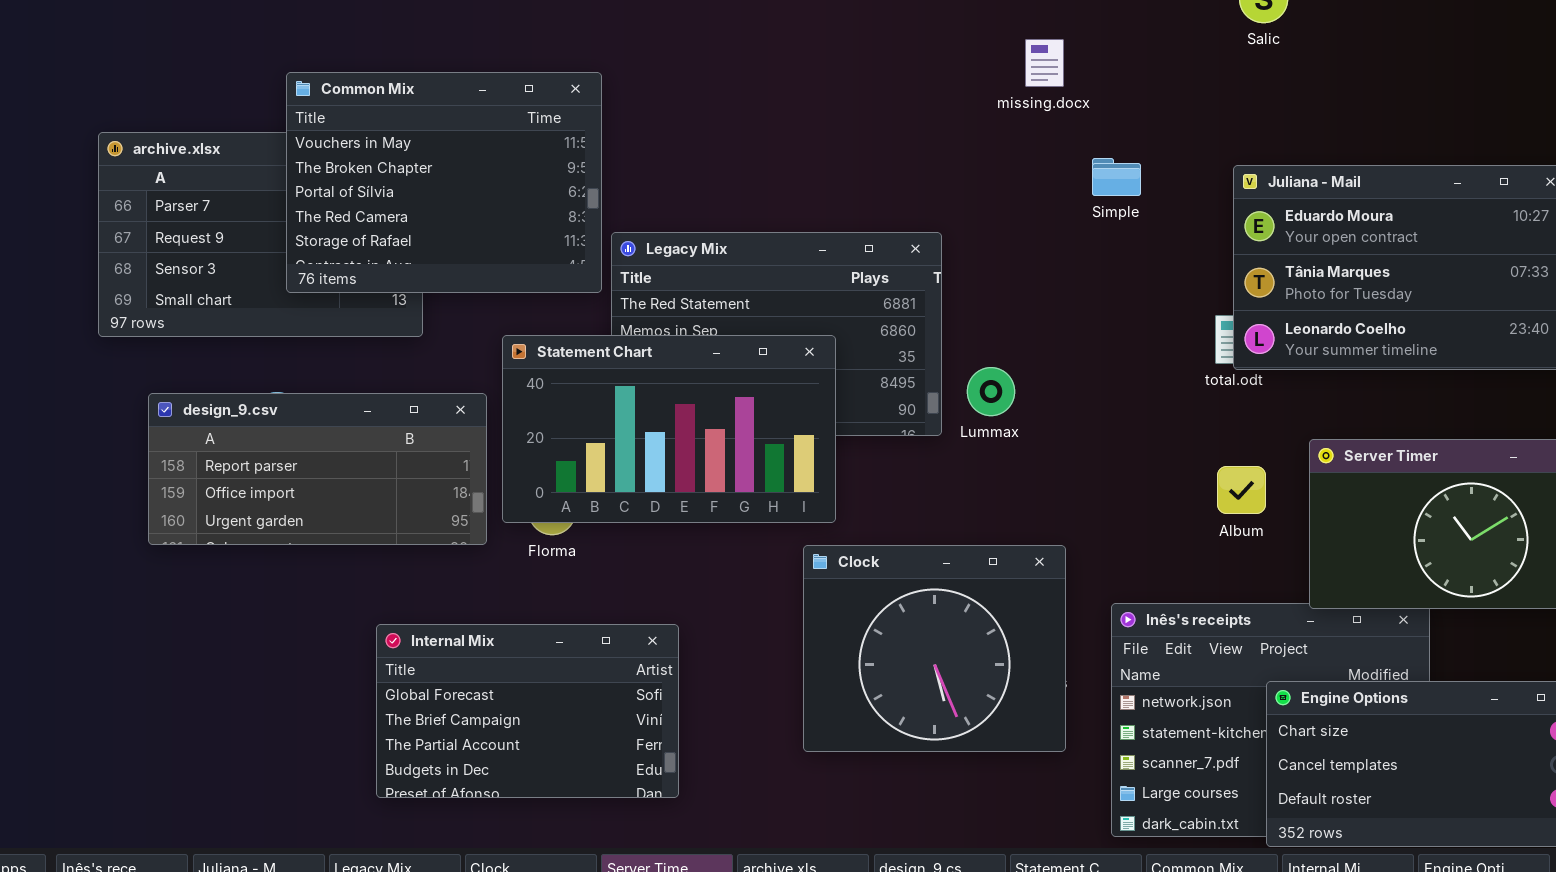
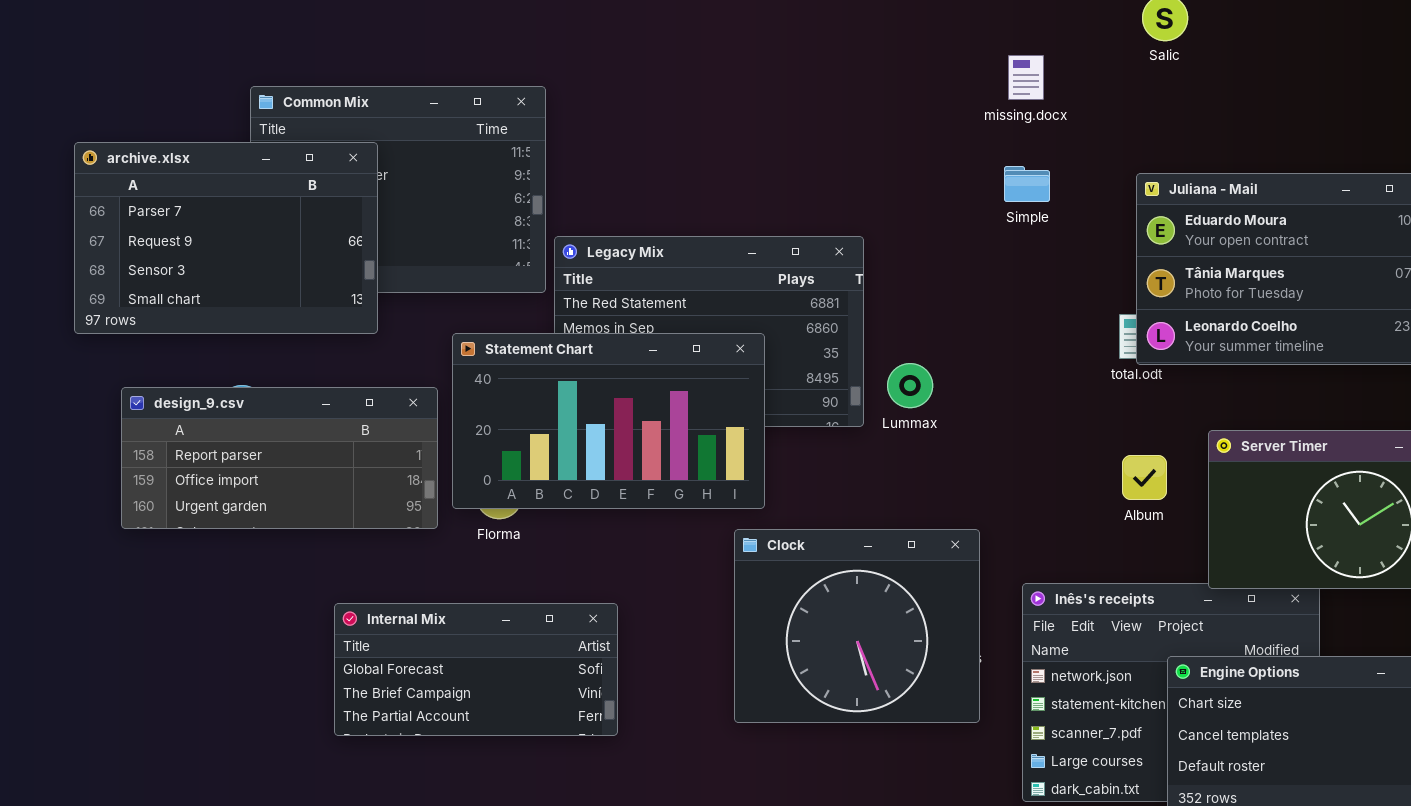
missing.docx: [1025,39,1064,87] -> [1008,55,1044,100], moved
archive.xlsx: [98,132,423,337] -> [74,142,378,334], raised
Internal Mix: [376,624,679,798] -> [334,603,618,736], resized

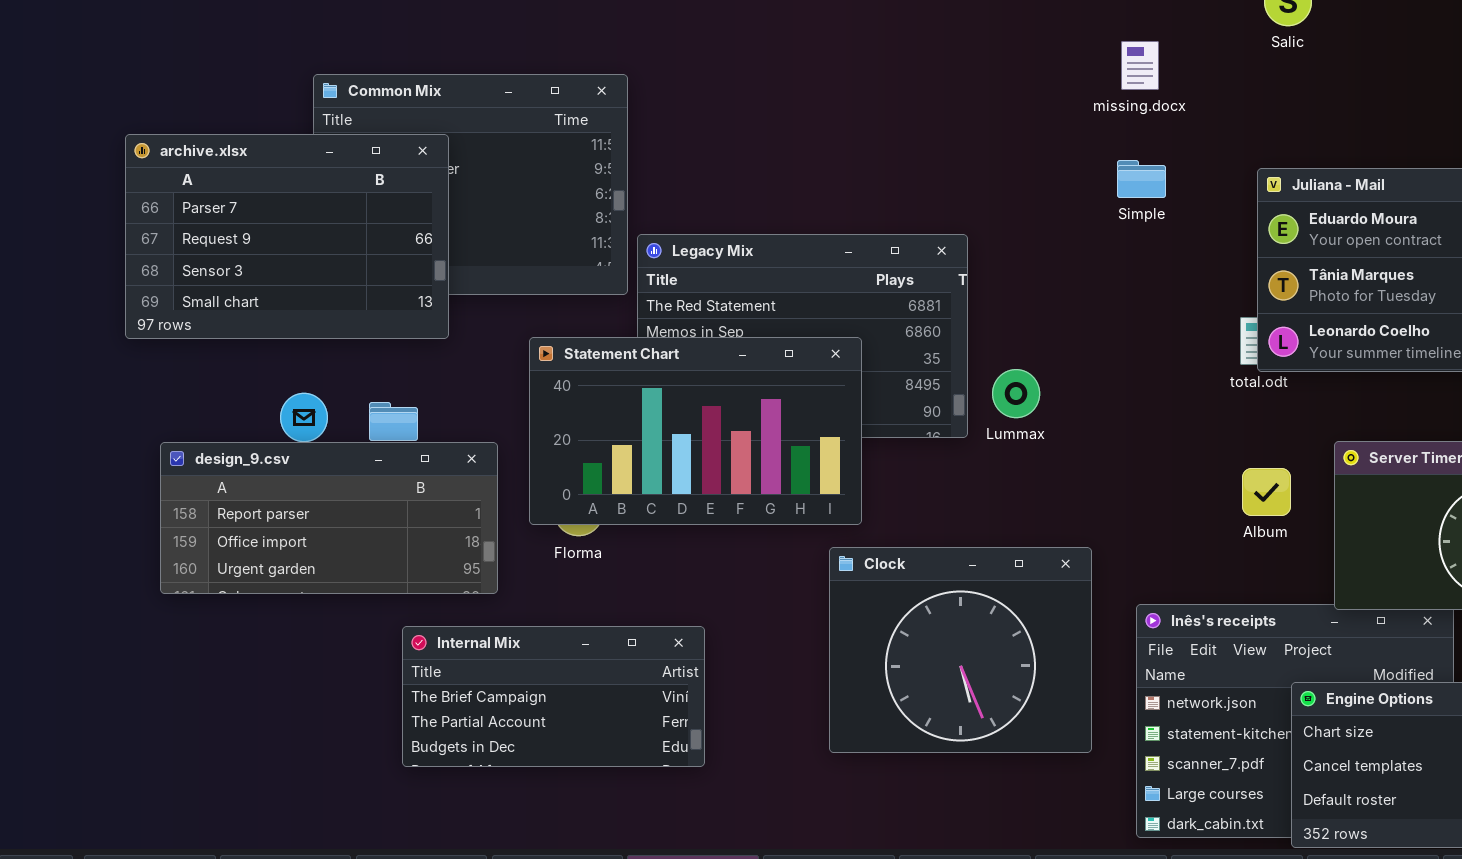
design_9.csv: [121,387,438,529] -> [160,442,498,594], moved
Internal Mix: [334,603,618,736] -> [402,626,705,767], scrolled down 1 row

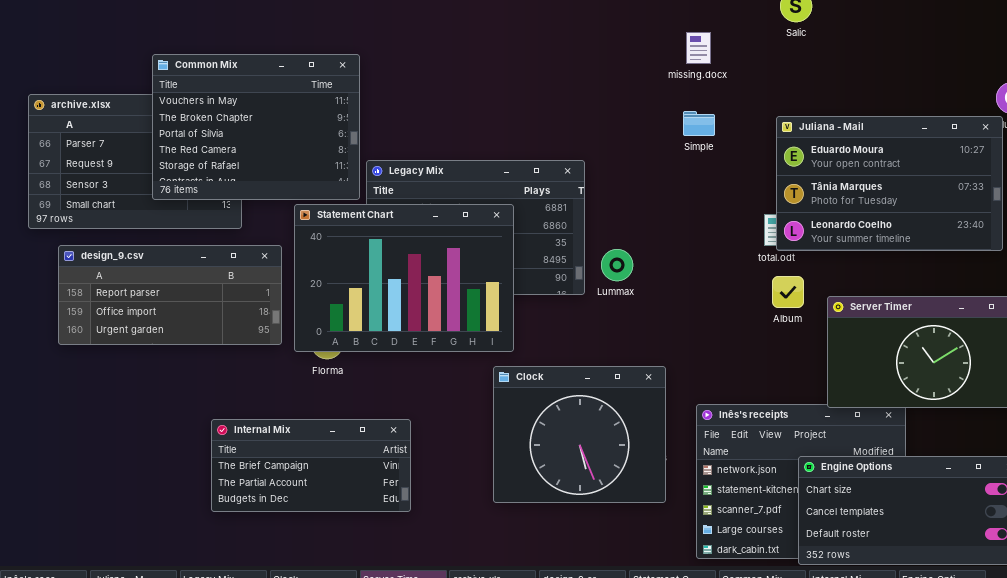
Common Mix: [313,74,628,295] -> [152,54,360,200], raised
Statement Chart: [529,337,862,525] -> [294,204,514,352], resized
design_9.csv: [160,442,498,594] -> [58,245,282,345], moved
Album: [1242,468,1291,516] -> [772,276,804,308], moved

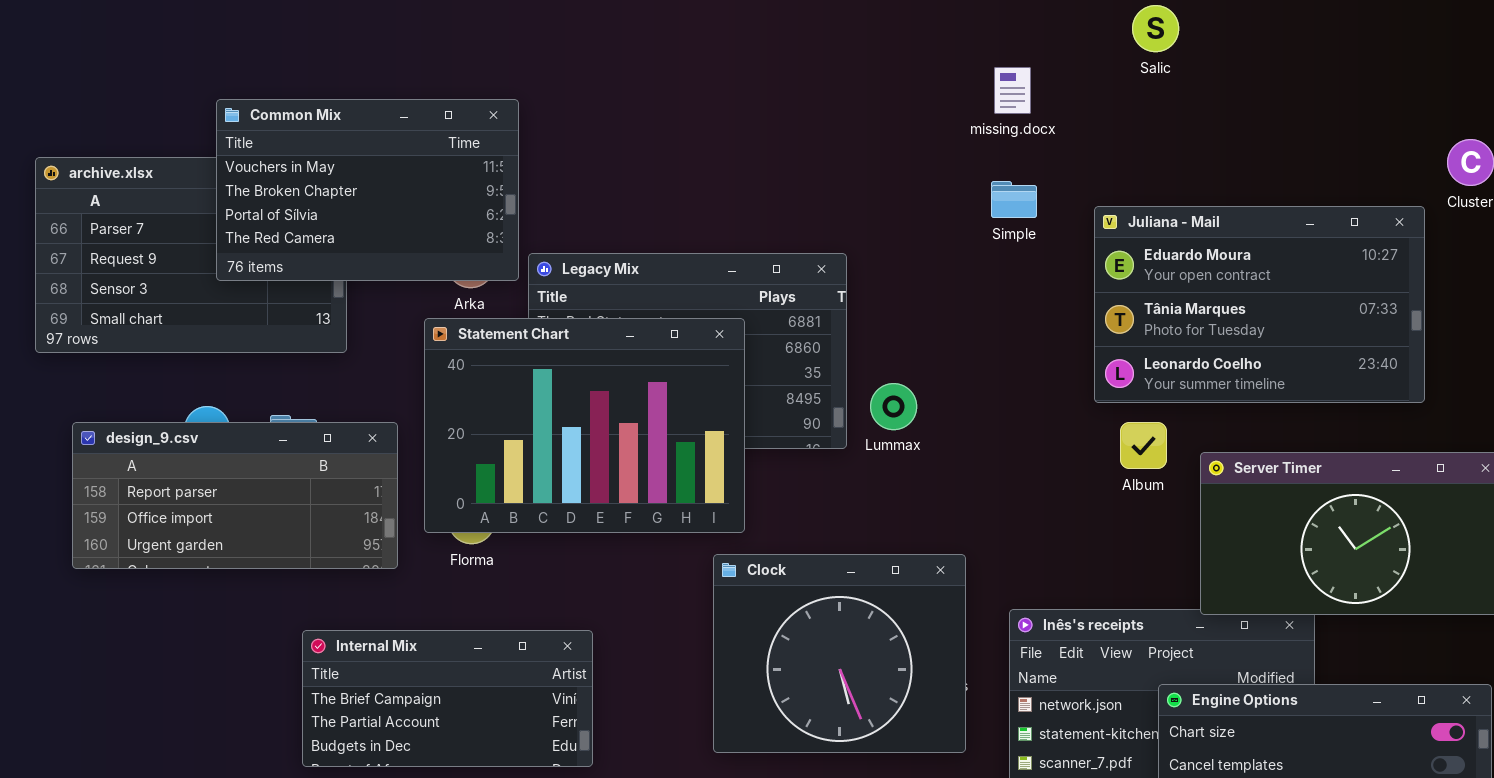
Common Mix: [152,54,360,200] -> [216,99,519,281], resized
Juliana - Mail: [776,116,1003,251] -> [1094,206,1425,403], moved
design_9.csv: [58,245,282,345] -> [72,422,398,569], moved

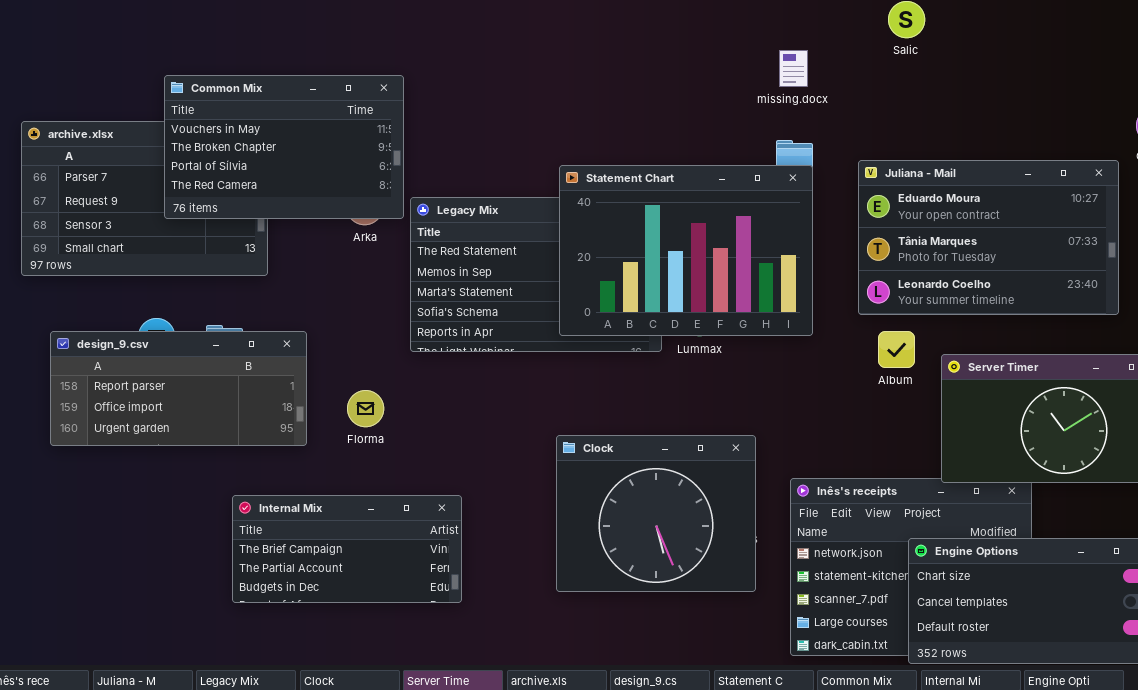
Statement Chart: [424,318,745,533] -> [559,165,813,336], moved

